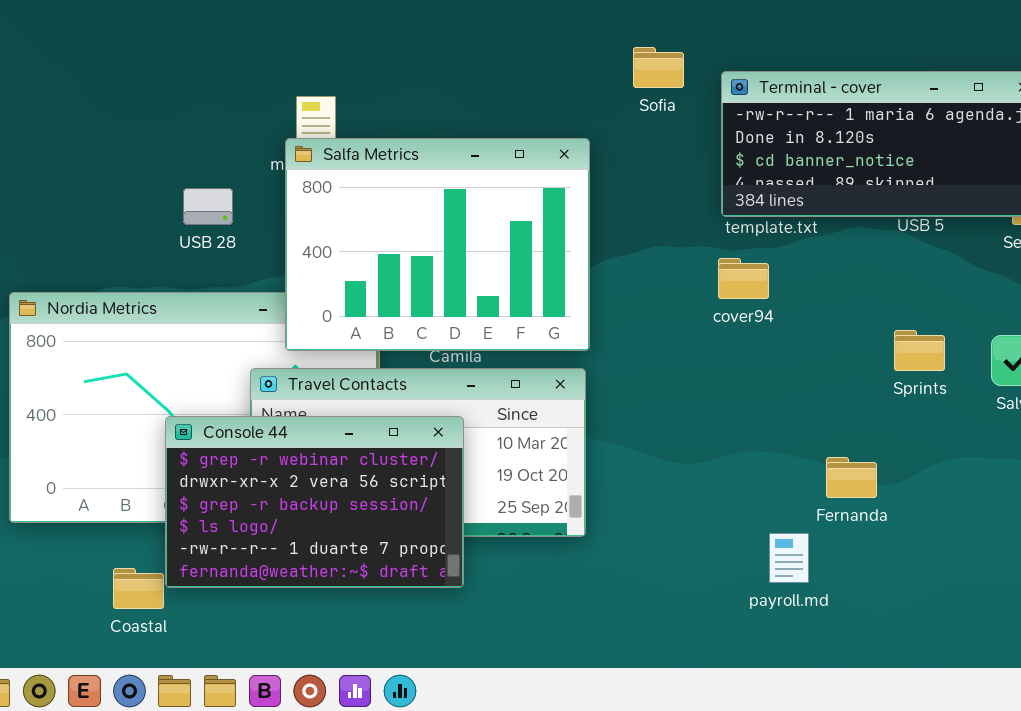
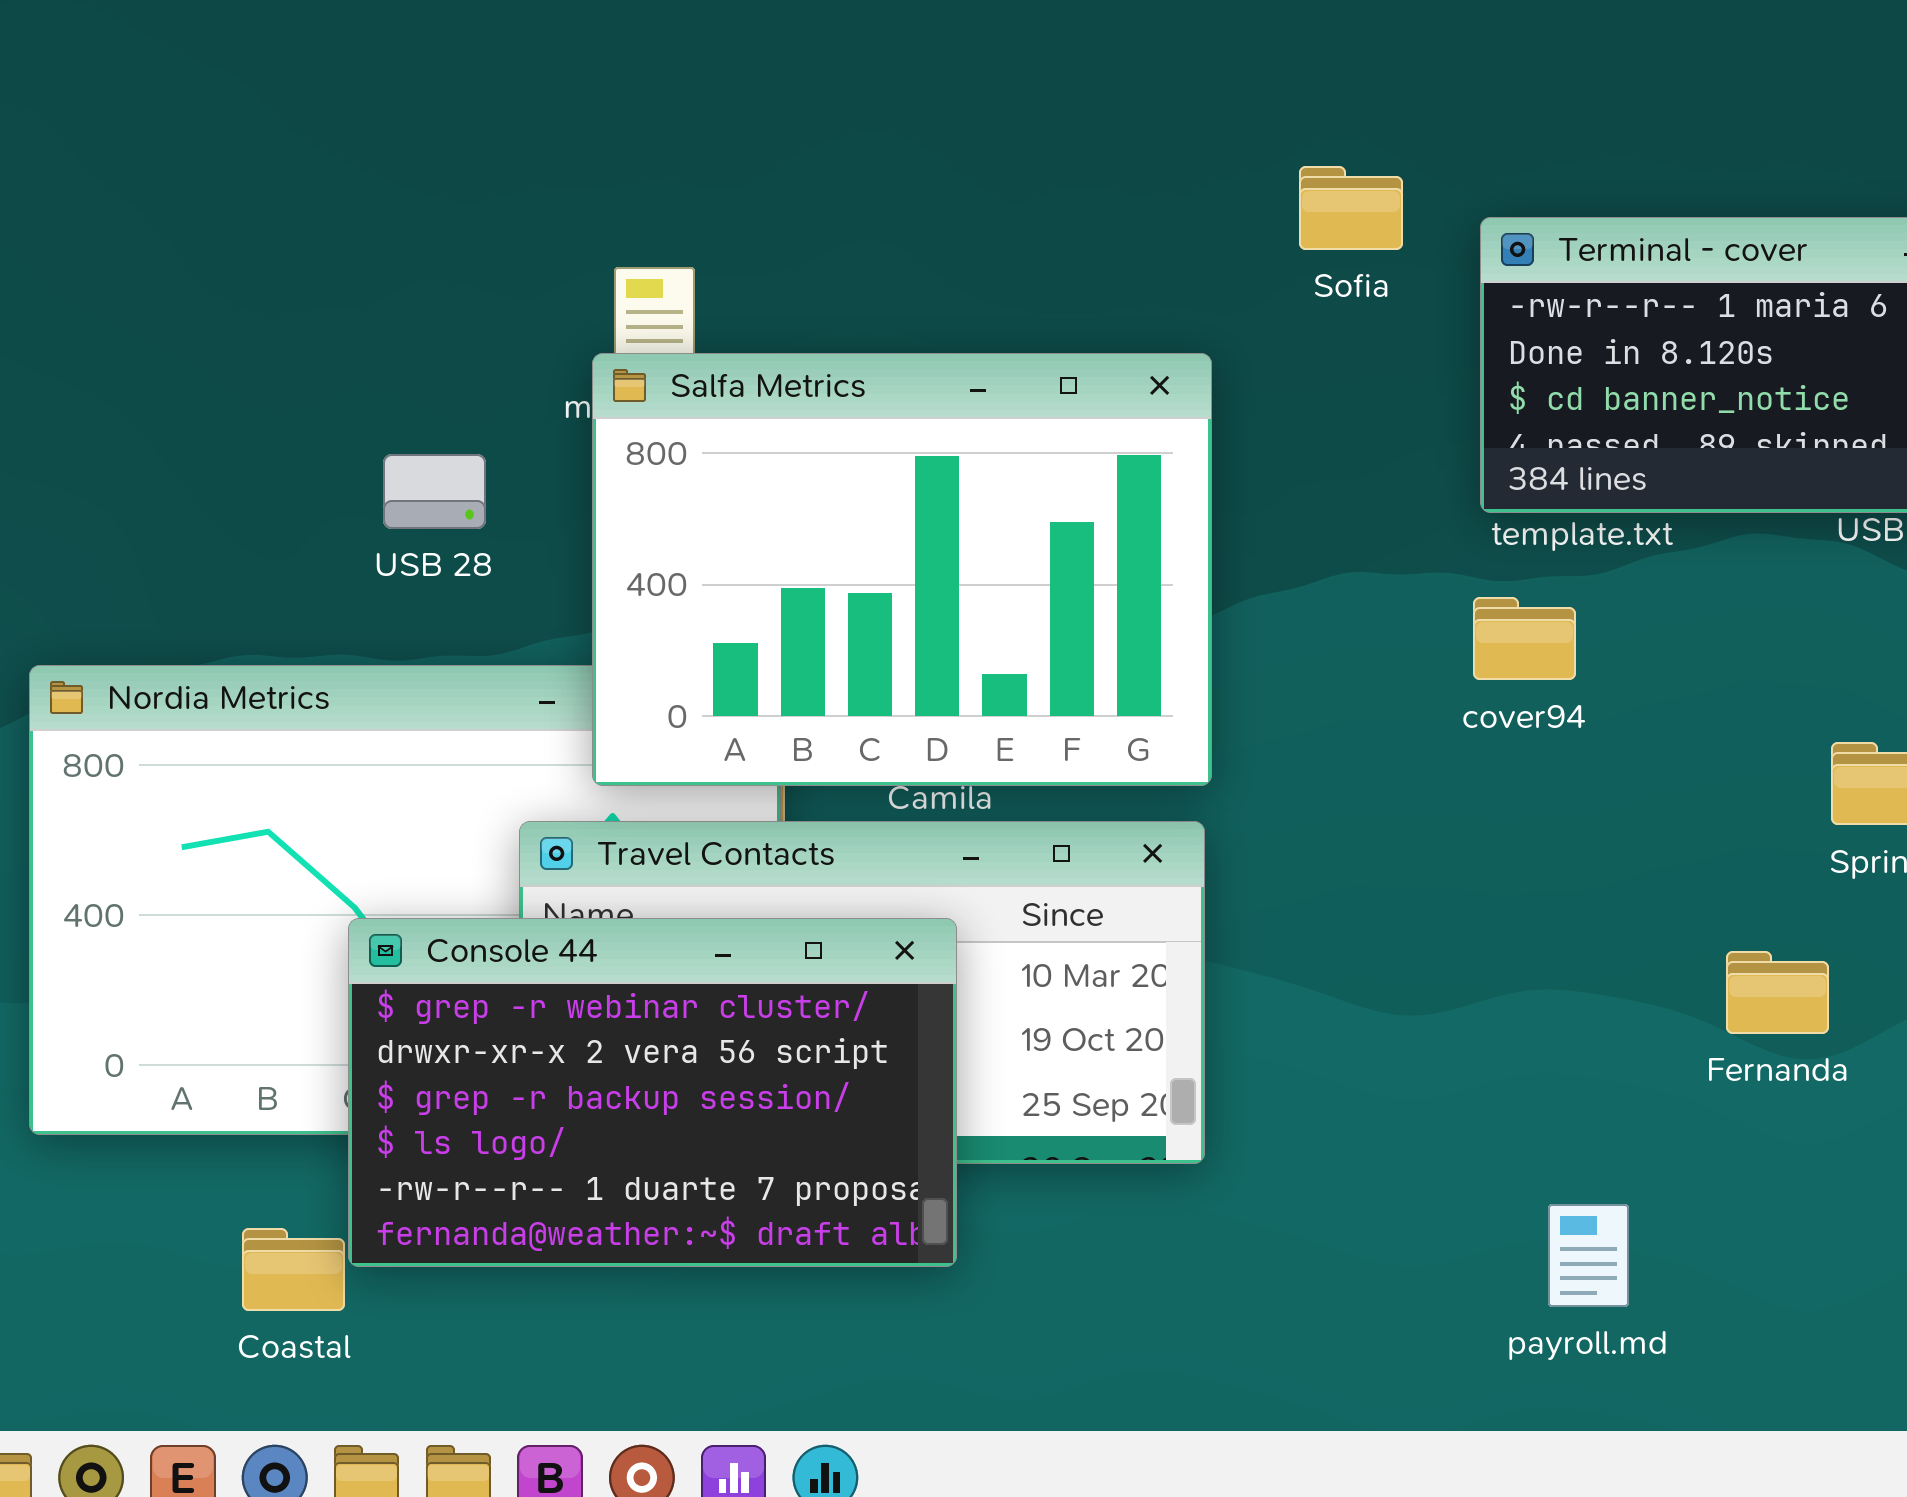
Fernanda: [826,457,877,498] -> [1726,951,1829,1034], moved
payroll.md: [769,533,809,583] -> [1548,1204,1629,1307], moved

